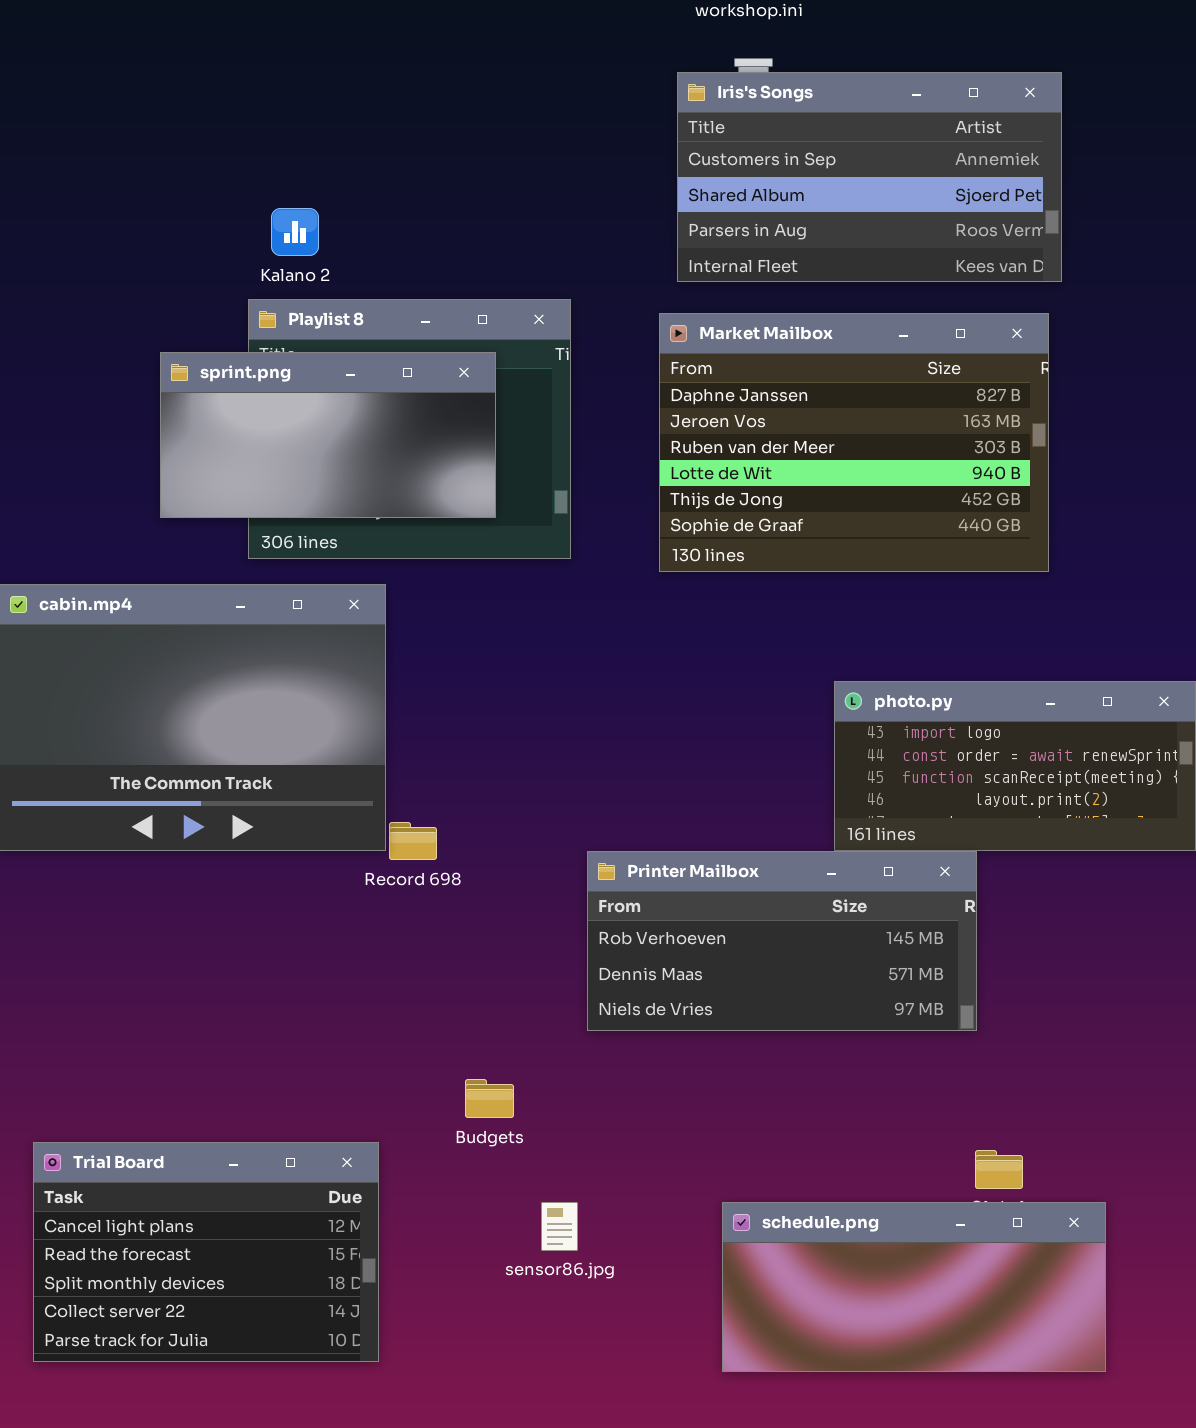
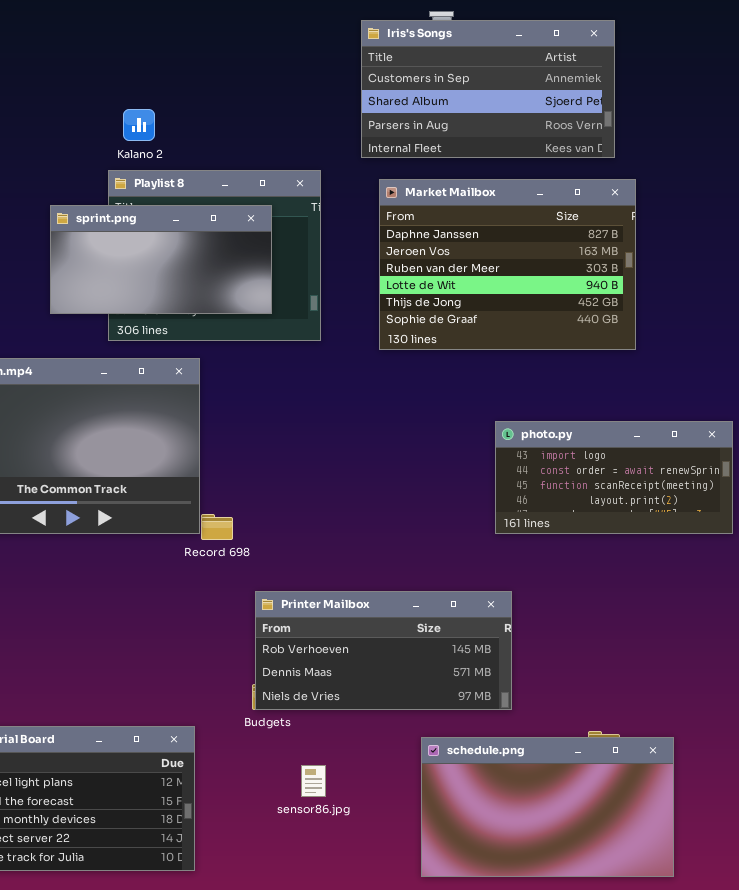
Iris's Songs: [677,72,1062,282] -> [361,20,615,158], moved
Printer Mailbox: [587,851,977,1031] -> [255,591,512,710], moved
schedule.png: [722,1202,1106,1372] -> [421,737,674,877], resized

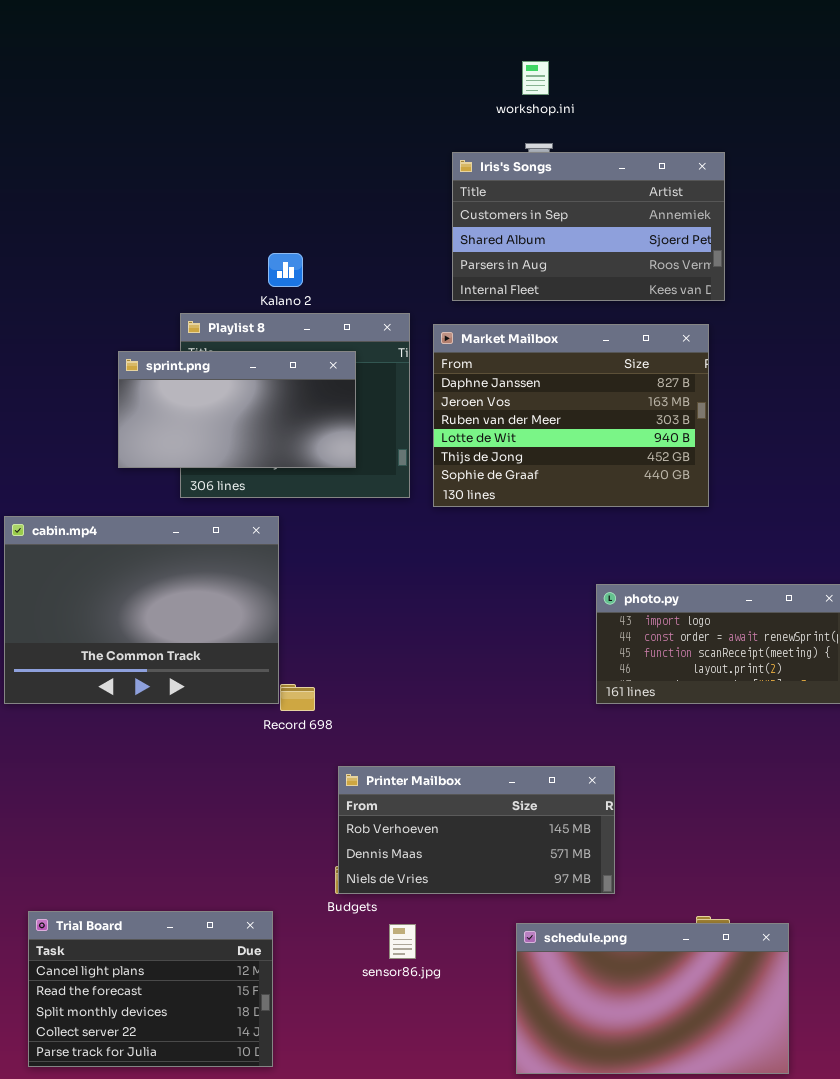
Kalano 2: [123,109,155,141] -> [268,253,303,287], moved
Market Mailbox: [379,179,636,350] -> [433,324,709,507], moved
sensor86.jpg: [301,765,326,797] -> [389,924,416,959], moved

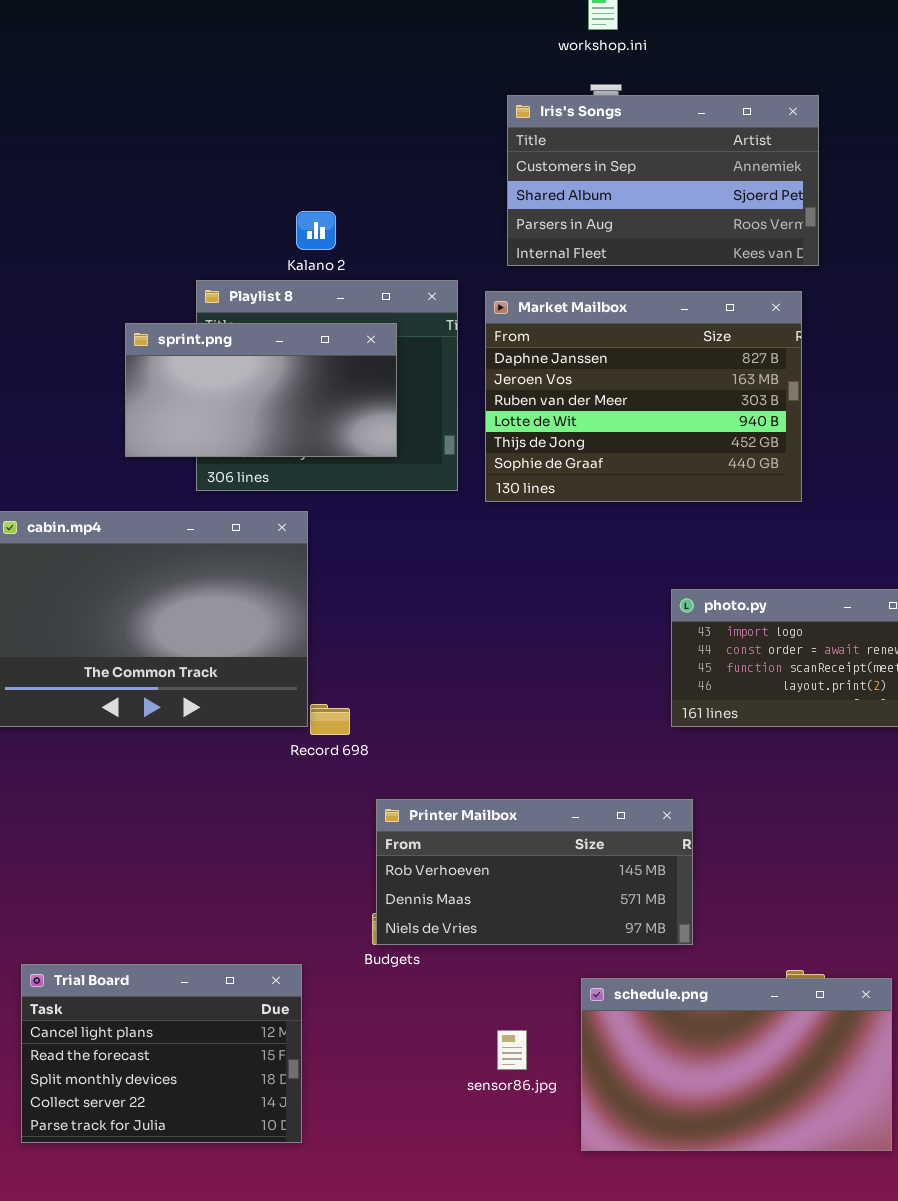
sensor86.jpg: [389,924,416,959] -> [497,1030,527,1070], moved

